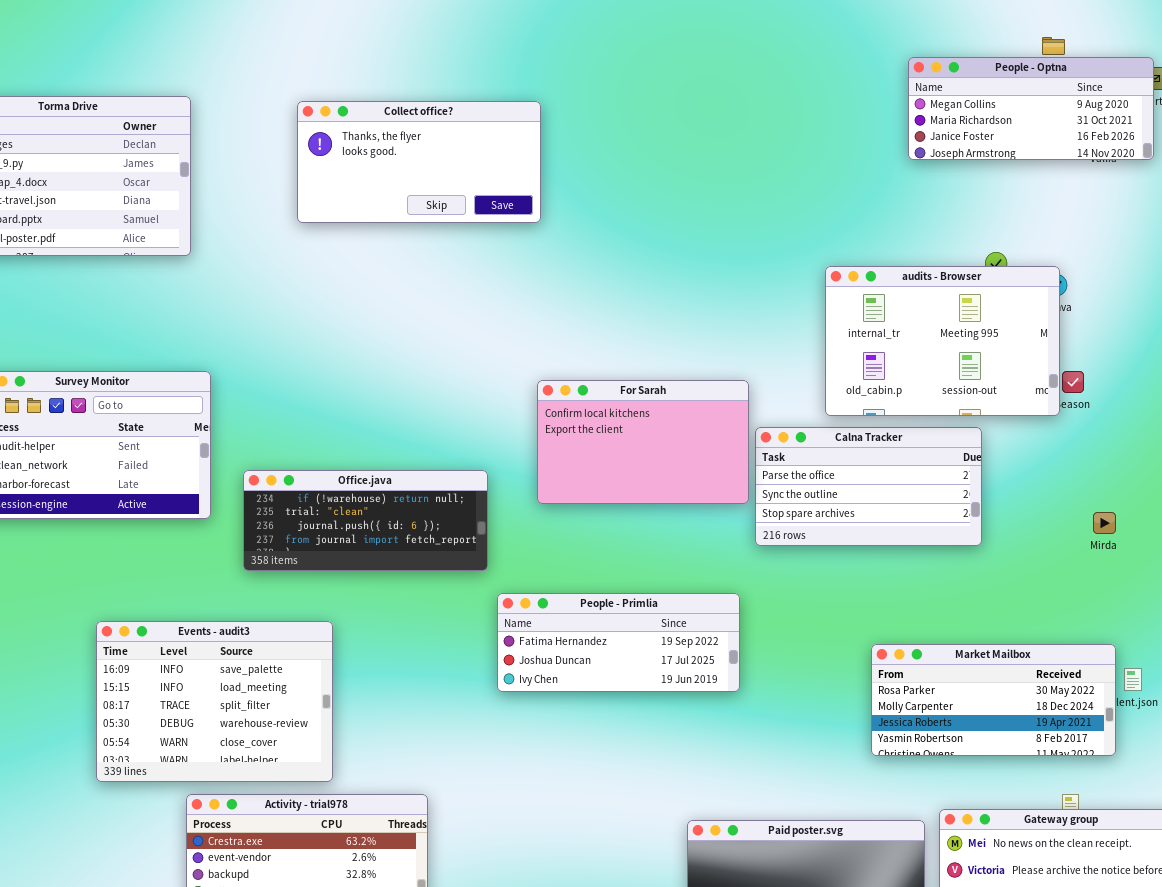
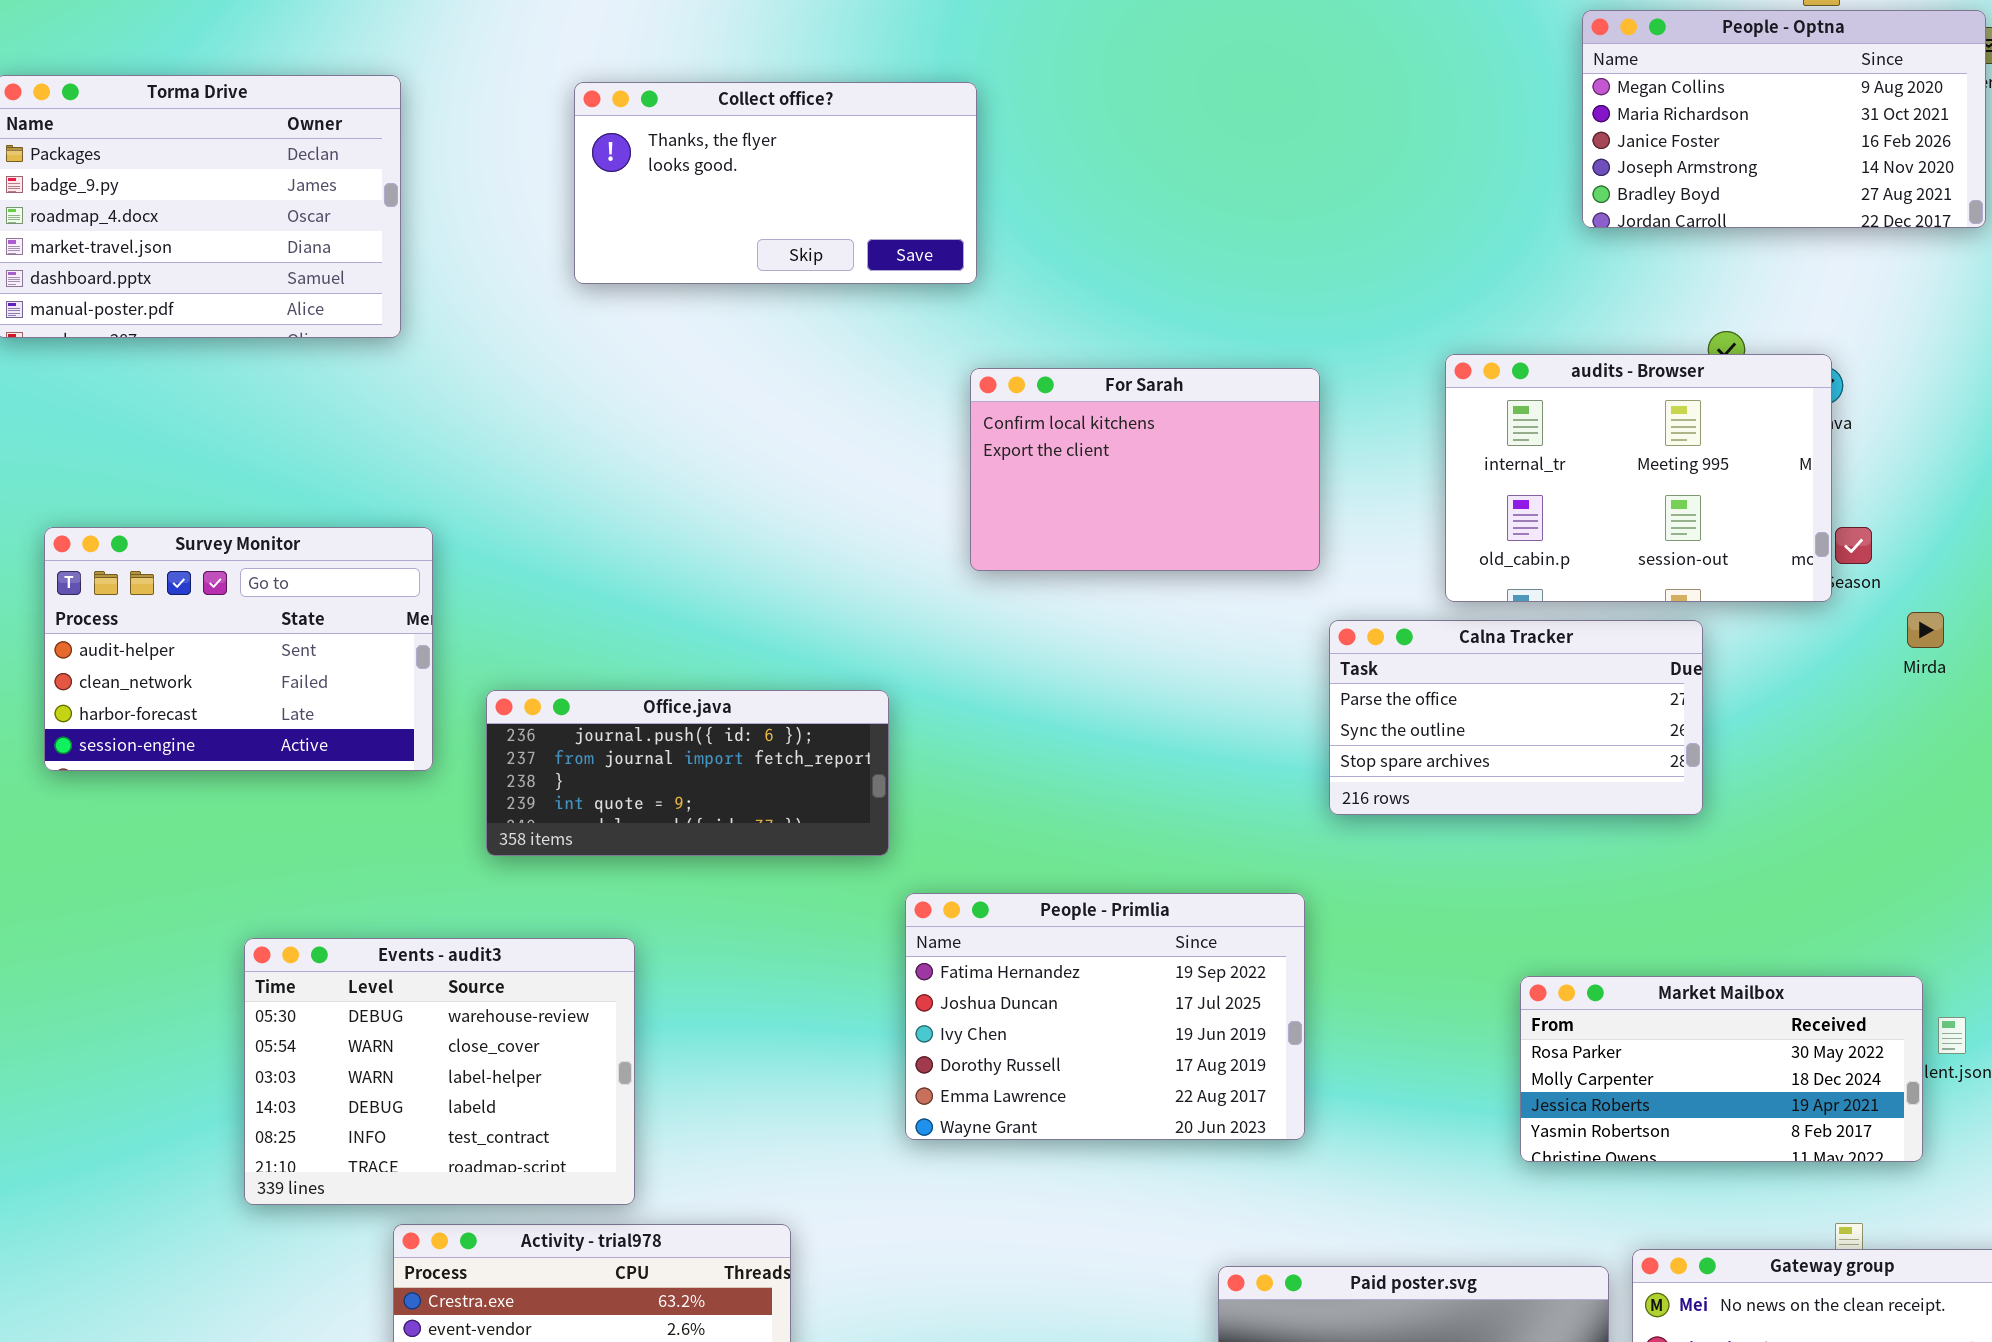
People - Optna: [908,57,1154,160] -> [1582,10,1986,228], resized
For Sarah: [537,380,749,504] -> [970,368,1320,571], moved
Office.java: [243,470,488,571] -> [486,690,889,856], scrolled down 2 rows
Mirda: [1093,512,1116,534] -> [1907,612,1944,648], moved
People - Primlia: [497,593,740,692] -> [905,893,1305,1140], resized
Events - audit3: [96,621,333,782] -> [244,938,635,1205], scrolled down 3 rows

